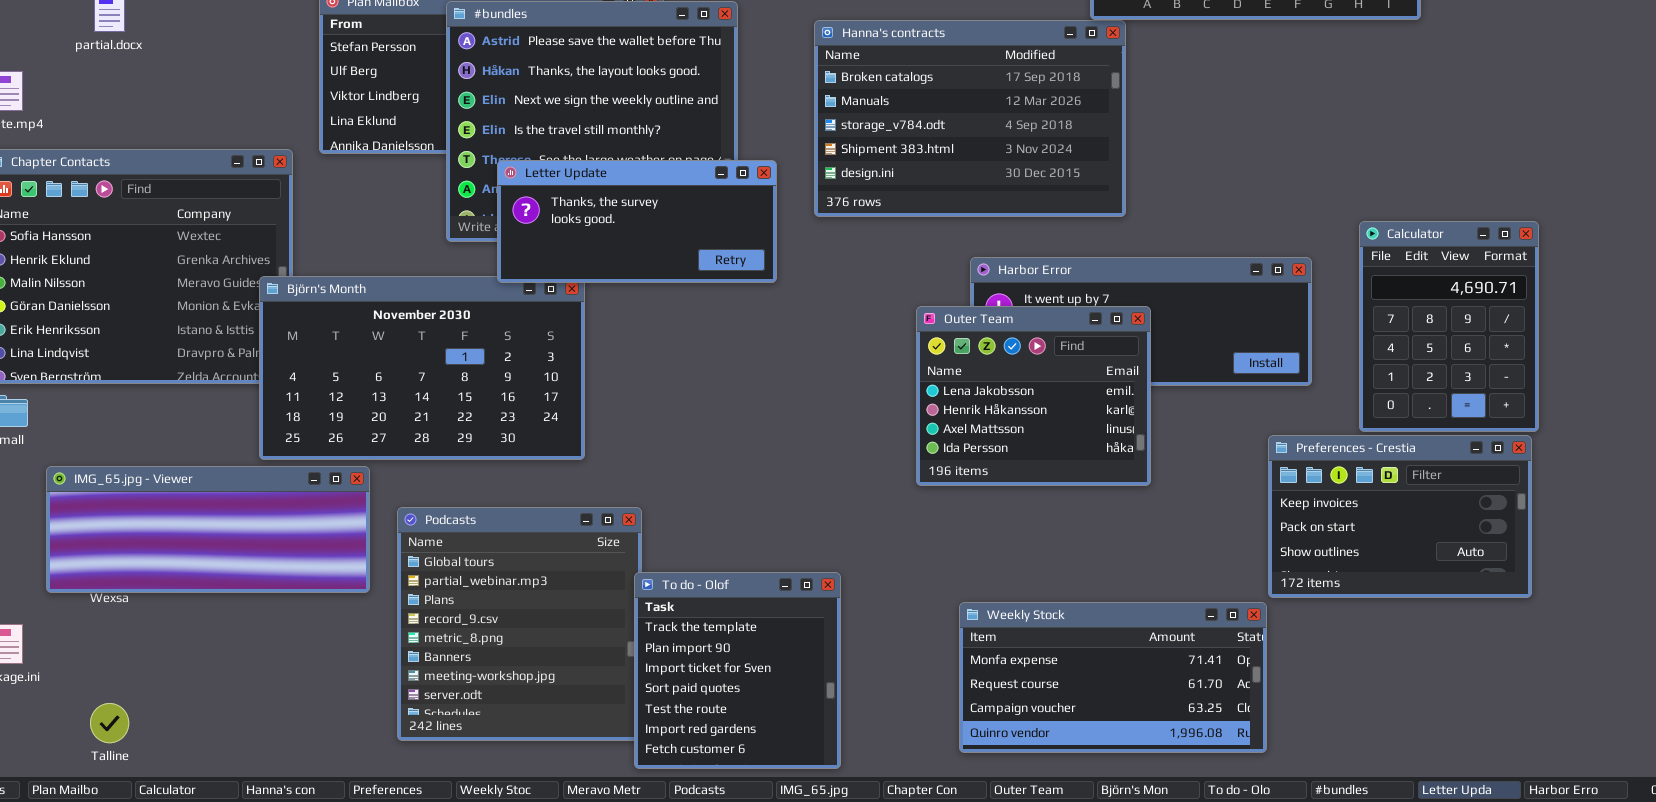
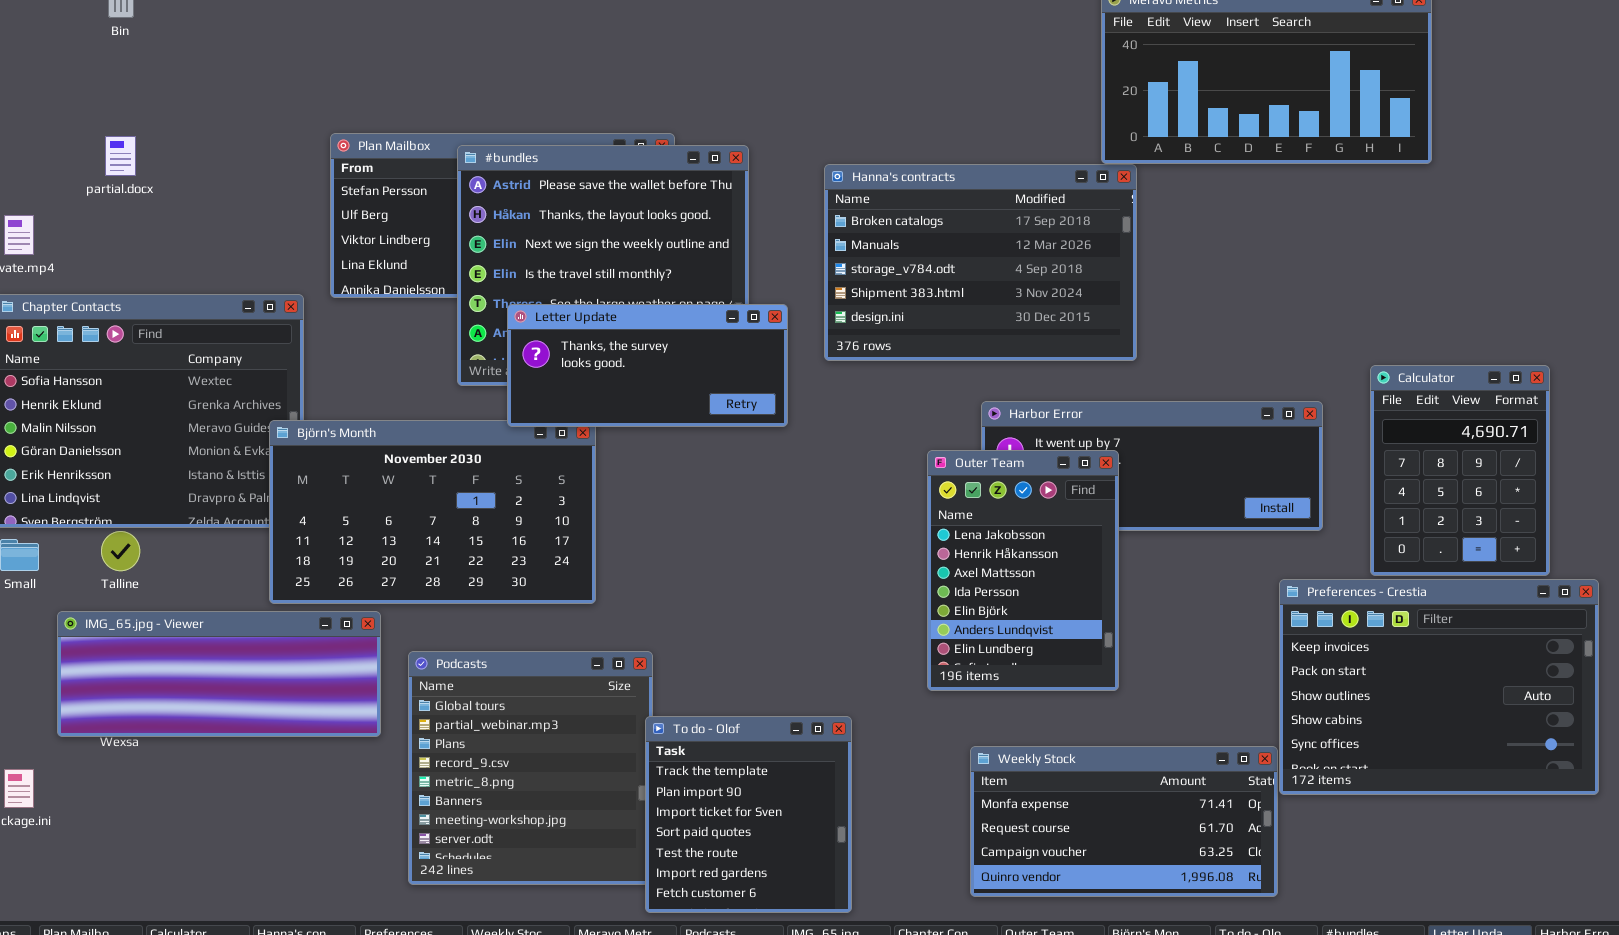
Outer Team: [916,306,1151,486] -> [927,450,1119,691], resized
Preferences - Crestia: [1268,435,1532,598] -> [1279,579,1599,795], resized
Talline: [90,703,129,743] -> [101,531,140,571], moved

